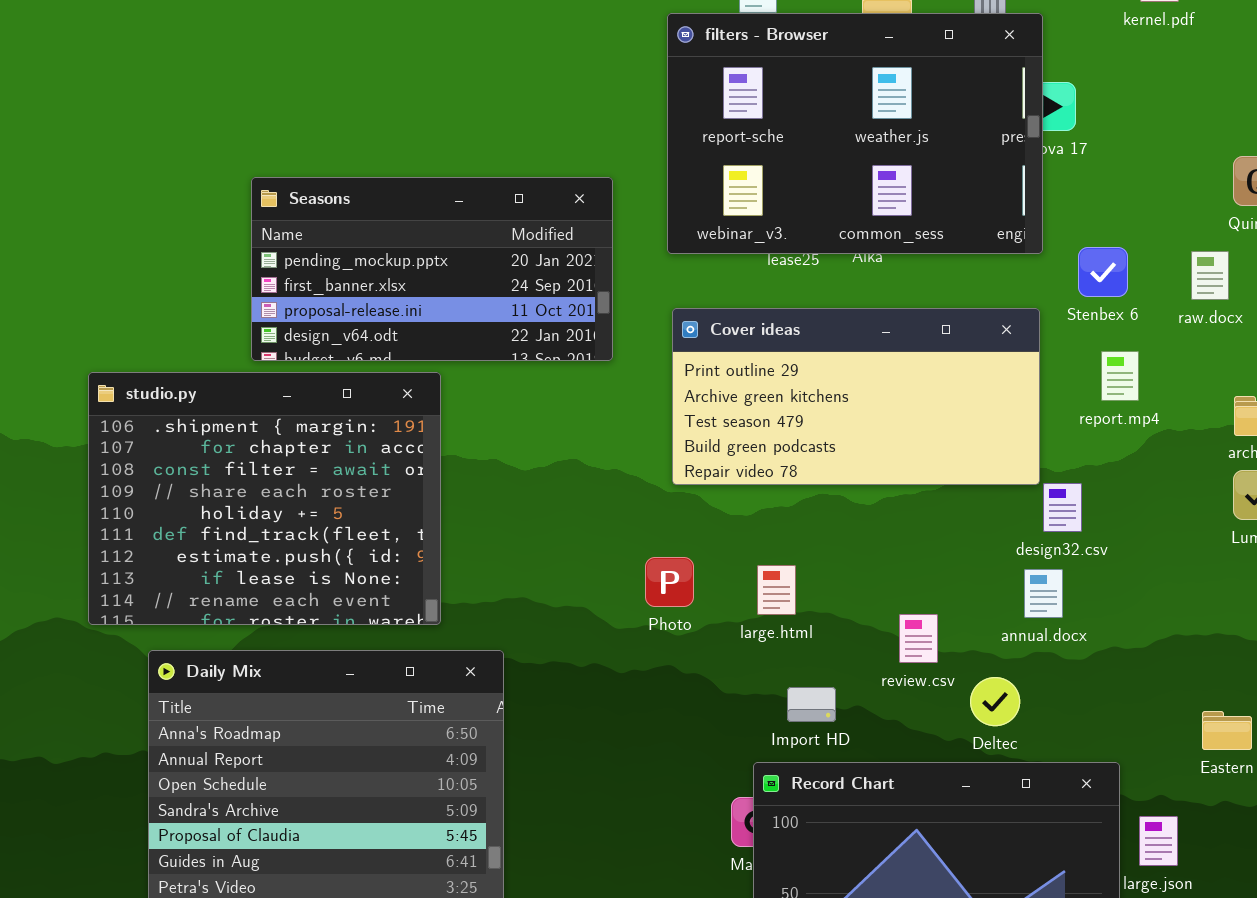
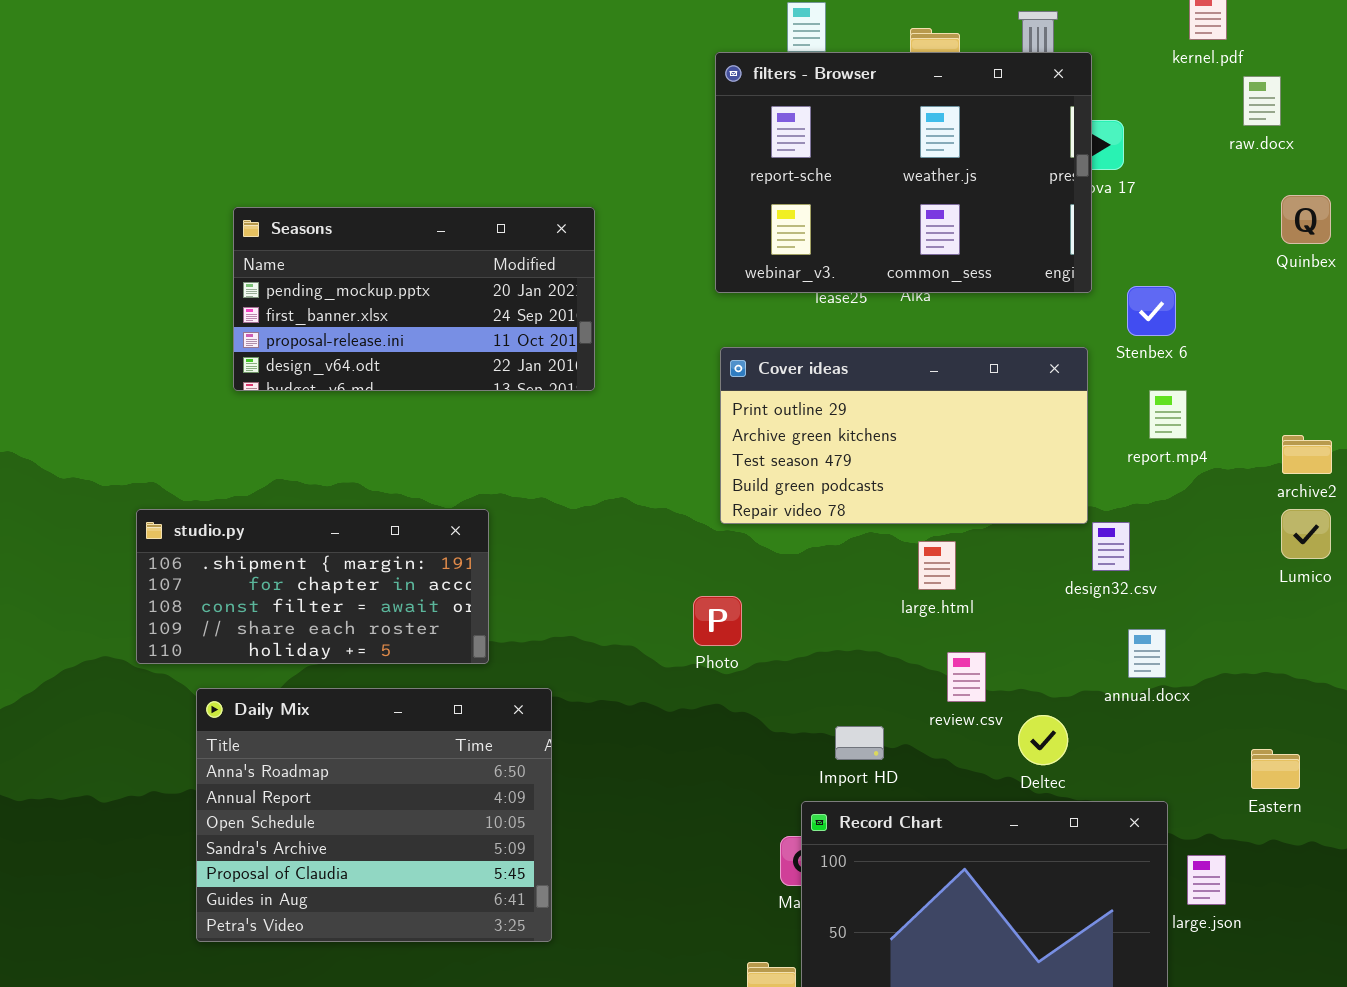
Seasons: [251,177,613,361] -> [233,207,595,391], moved
raw.docx: [1191,251,1229,300] -> [1243,76,1281,126], moved
studio.py: [88,372,441,625] -> [136,509,489,664], resized
large.html: [757,565,796,615] -> [918,541,956,590], moved
annual.docx: [1024,569,1063,618] -> [1128,629,1166,678], moved

